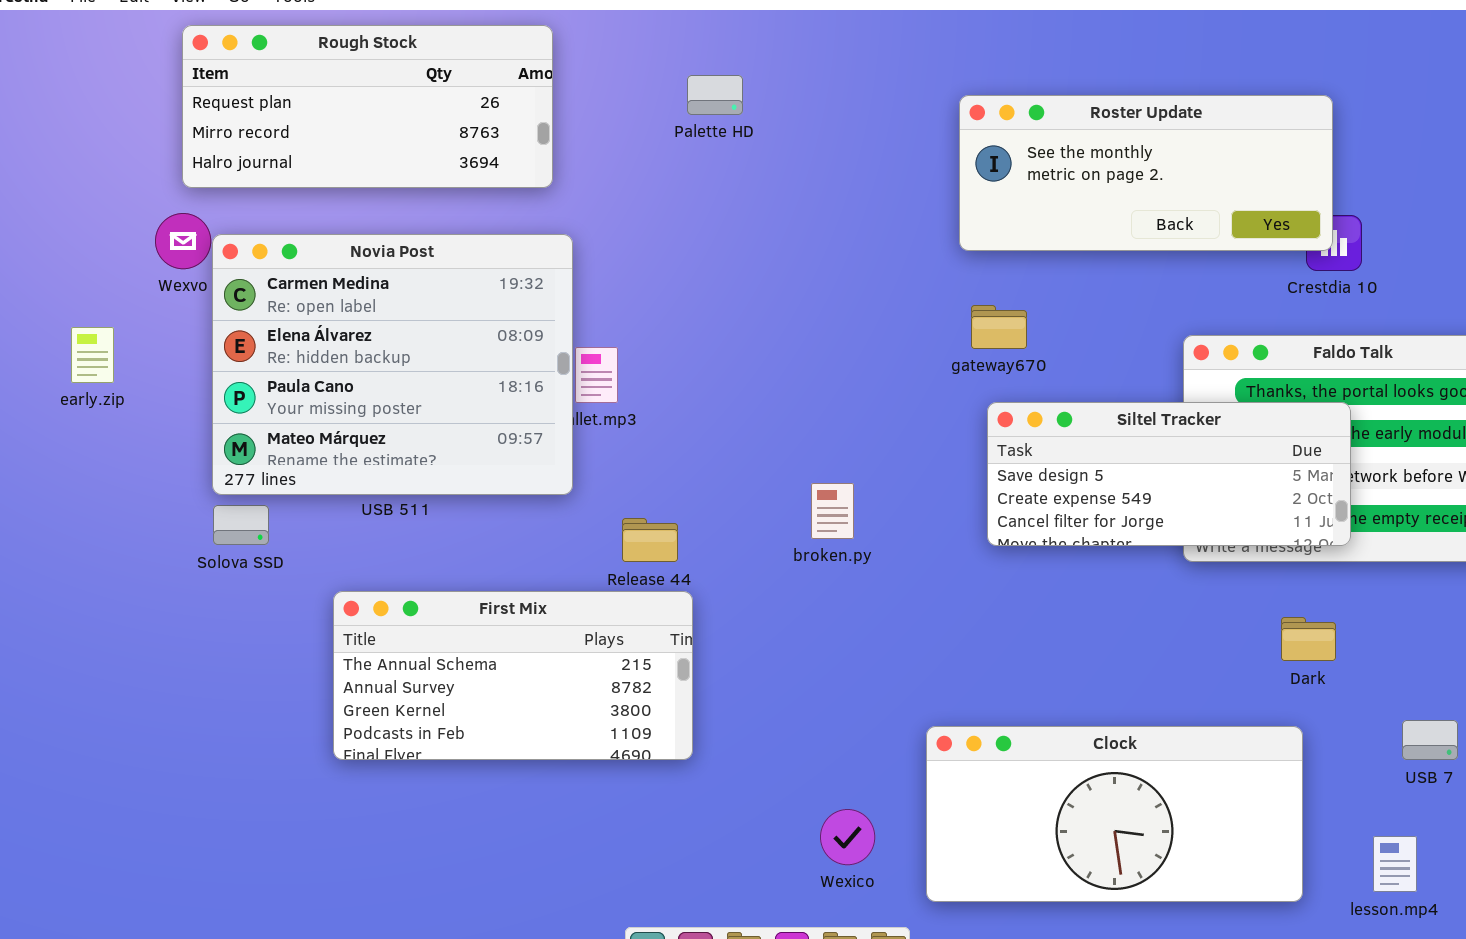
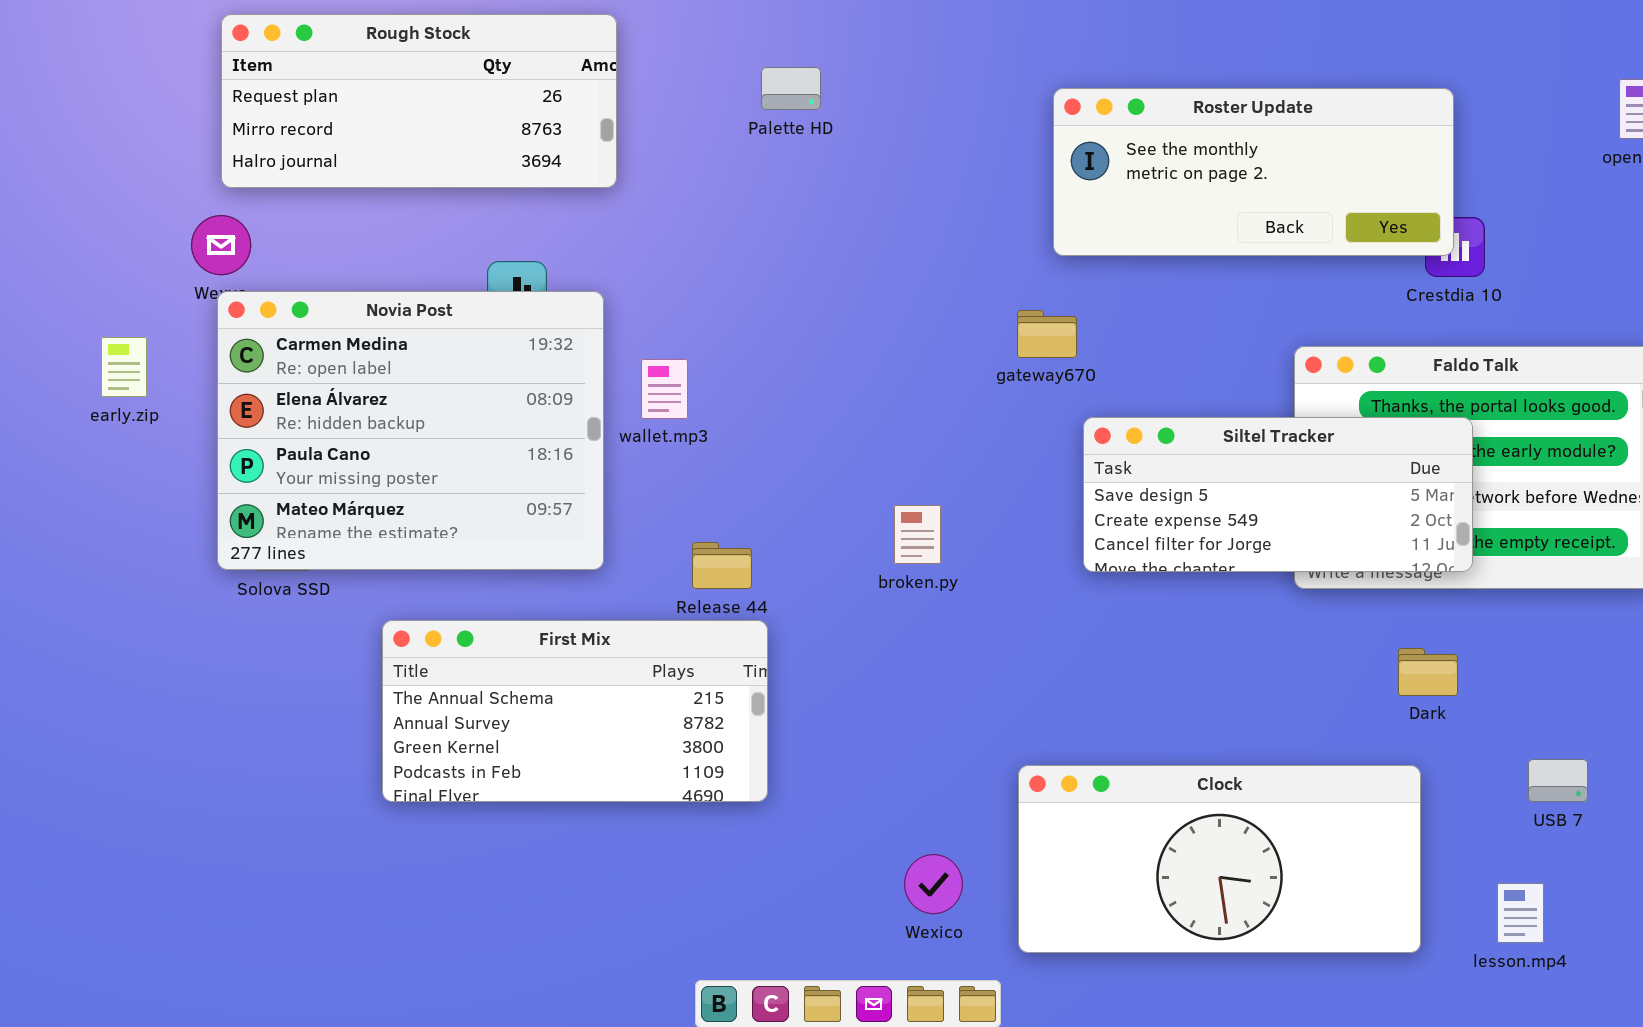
Novia Post: [212,234,573,495] -> [217,291,604,570], moved
gateway670: [971,305,1027,349] -> [1017,310,1077,358], moved

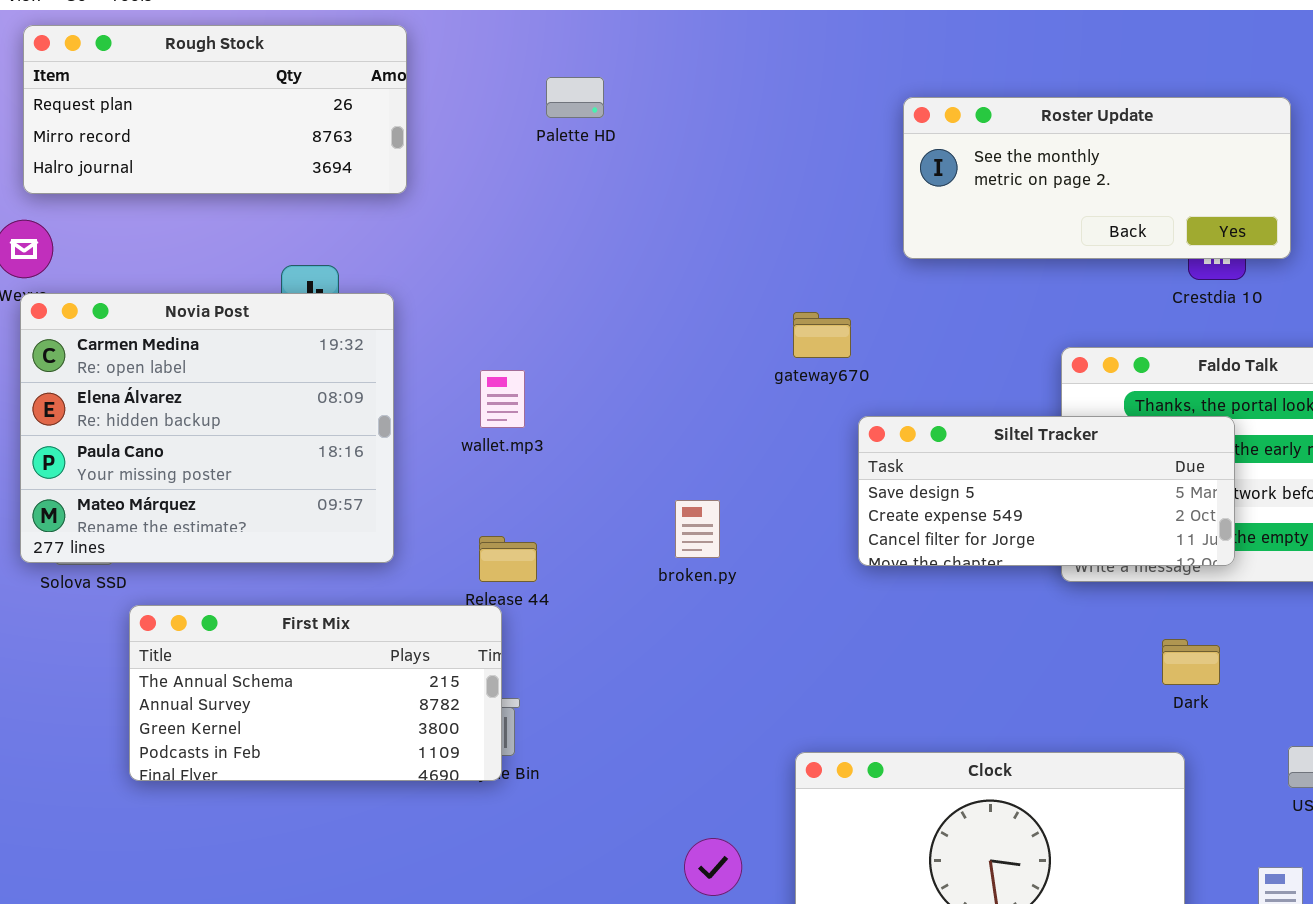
Roster Update: [1053,88,1454,256] -> [903,97,1291,259], moved
wallet.mp3: [641,359,688,419] -> [480,370,525,428], moved
First Mix: [382,620,768,802] -> [129,605,502,781], moved

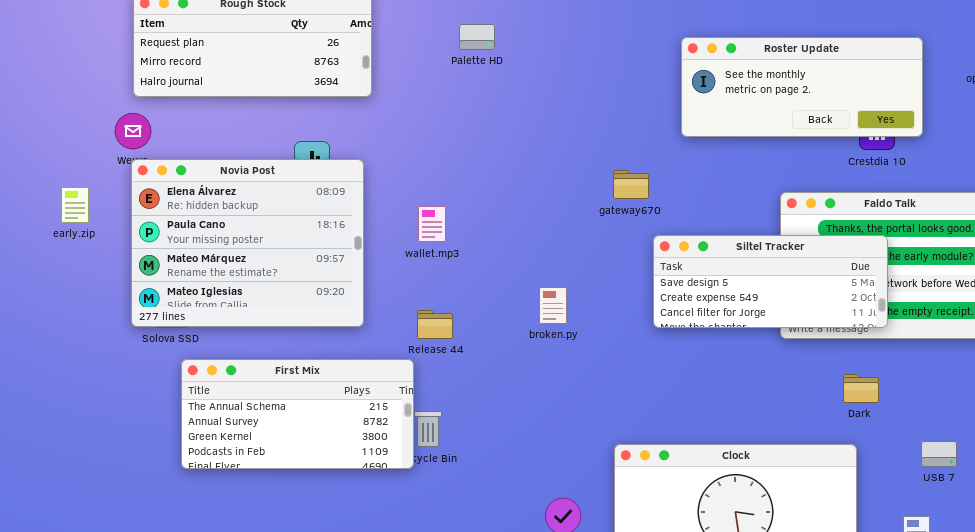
Novia Post: [20,293,394,563] -> [131,159,364,327], scrolled down 1 row
First Mix: [129,605,502,781] -> [181,359,414,469], moved

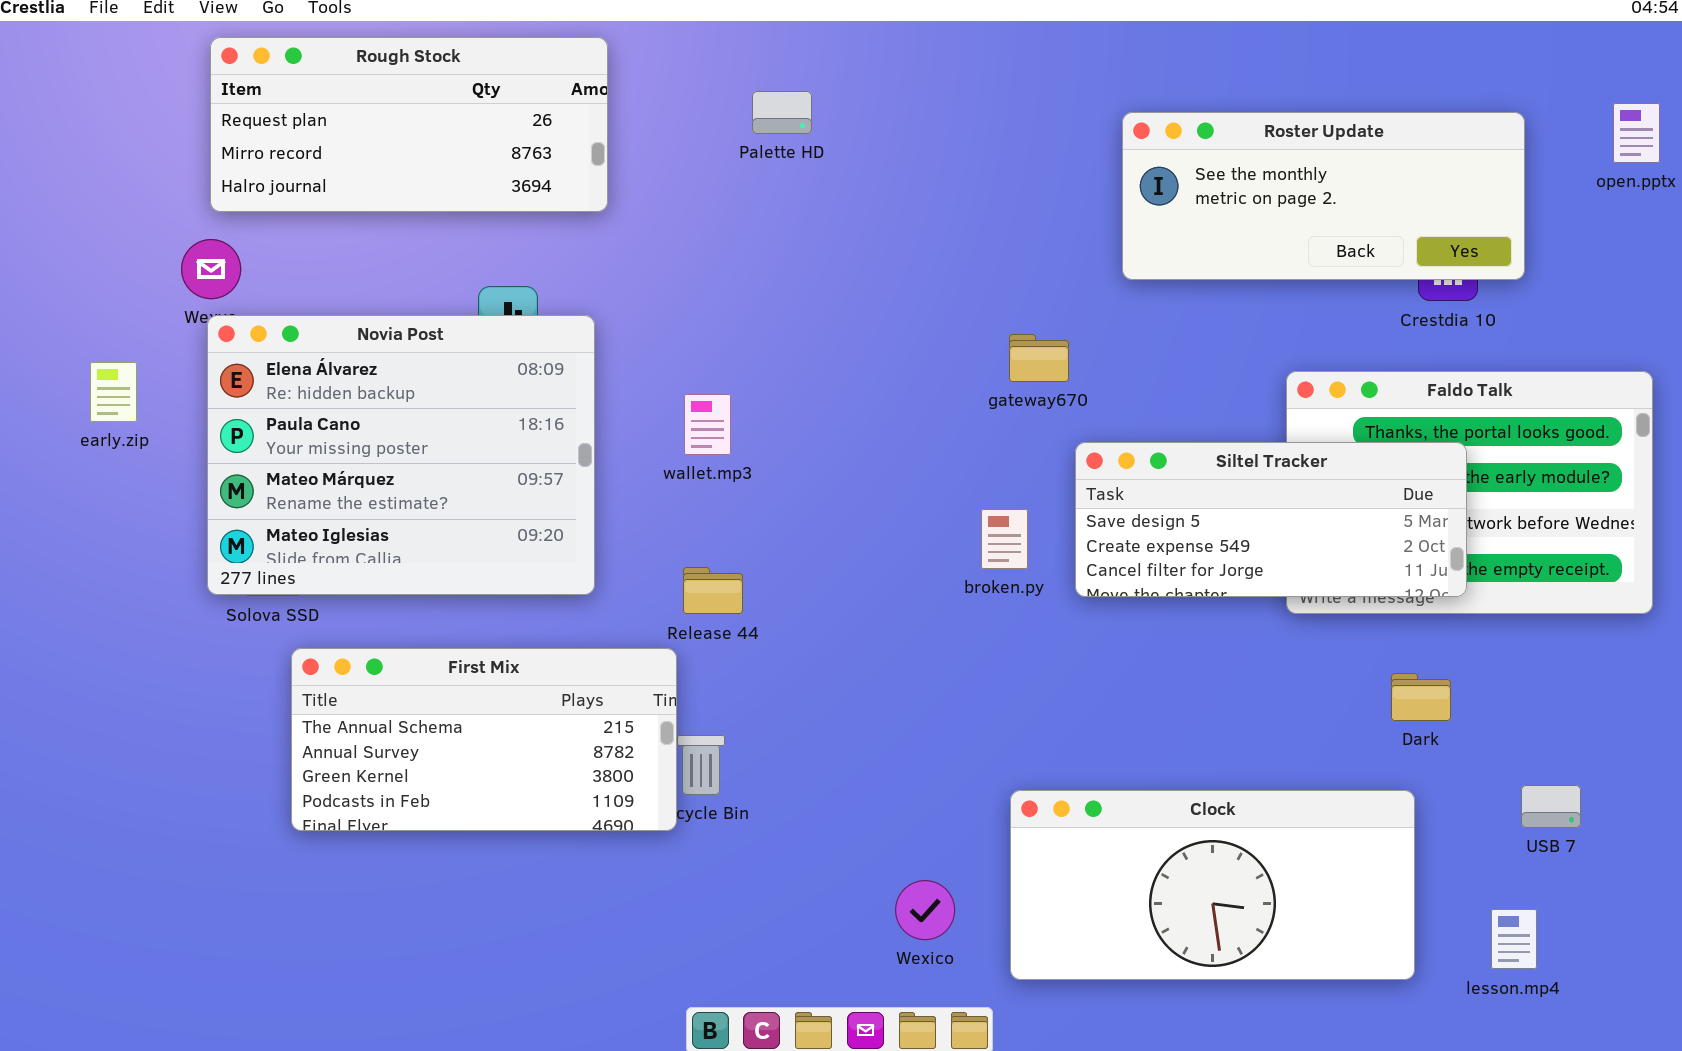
broken.py: [539,287,567,324] -> [981,509,1028,569], moved

